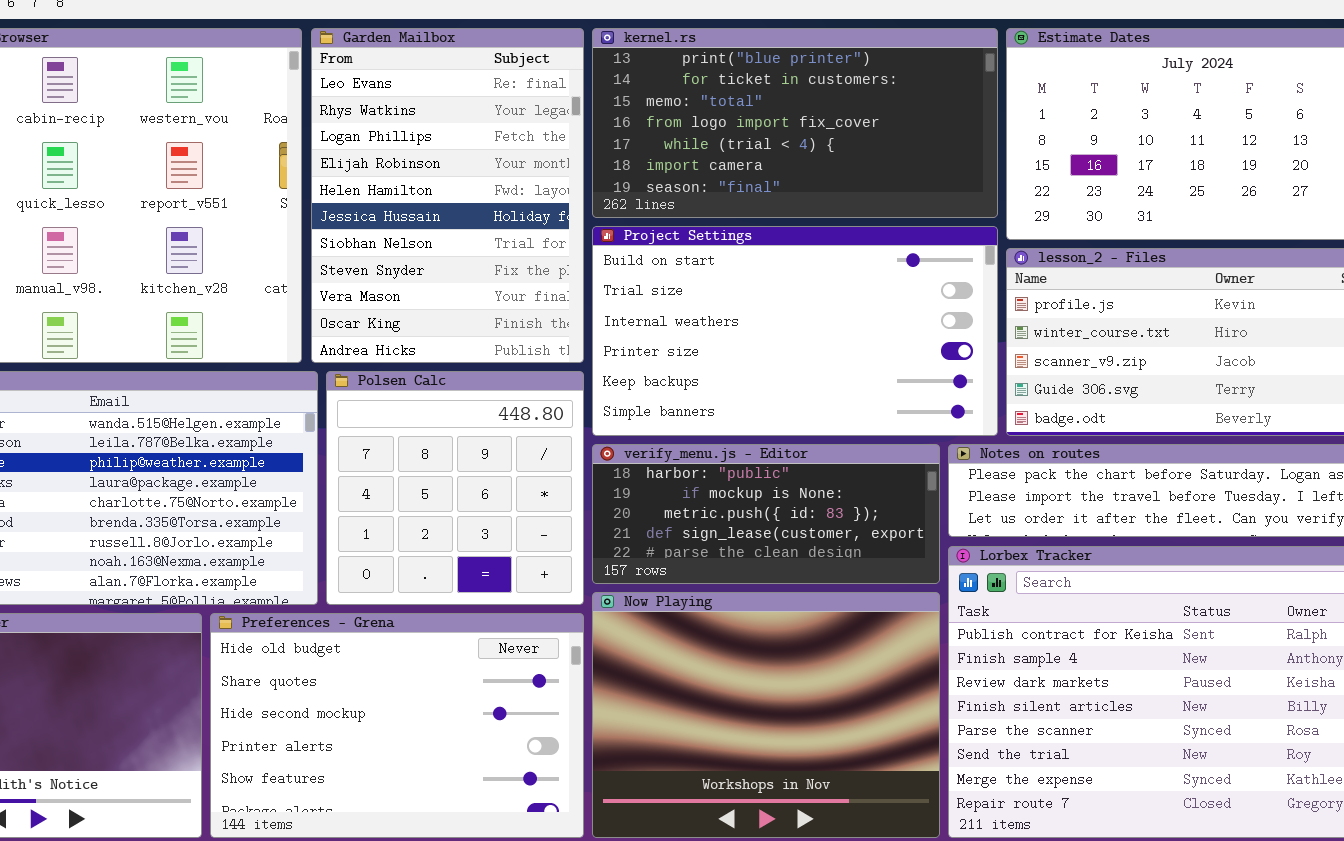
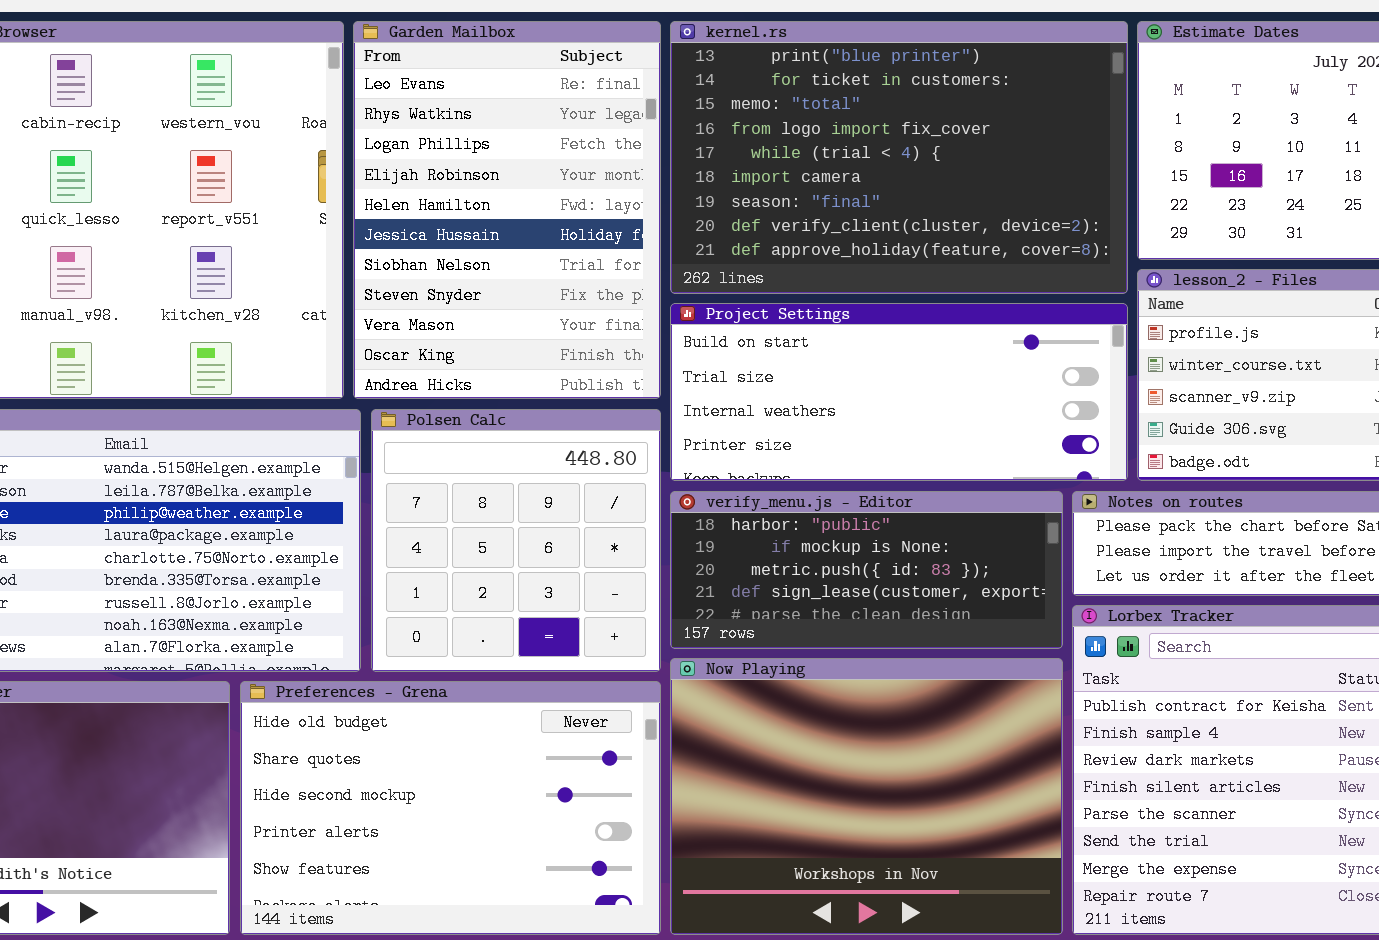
kernel.rs: [592,28,998,218] -> [670,21,1128,294], resized
Project Settings: [592,226,998,436] -> [670,303,1128,481], resized

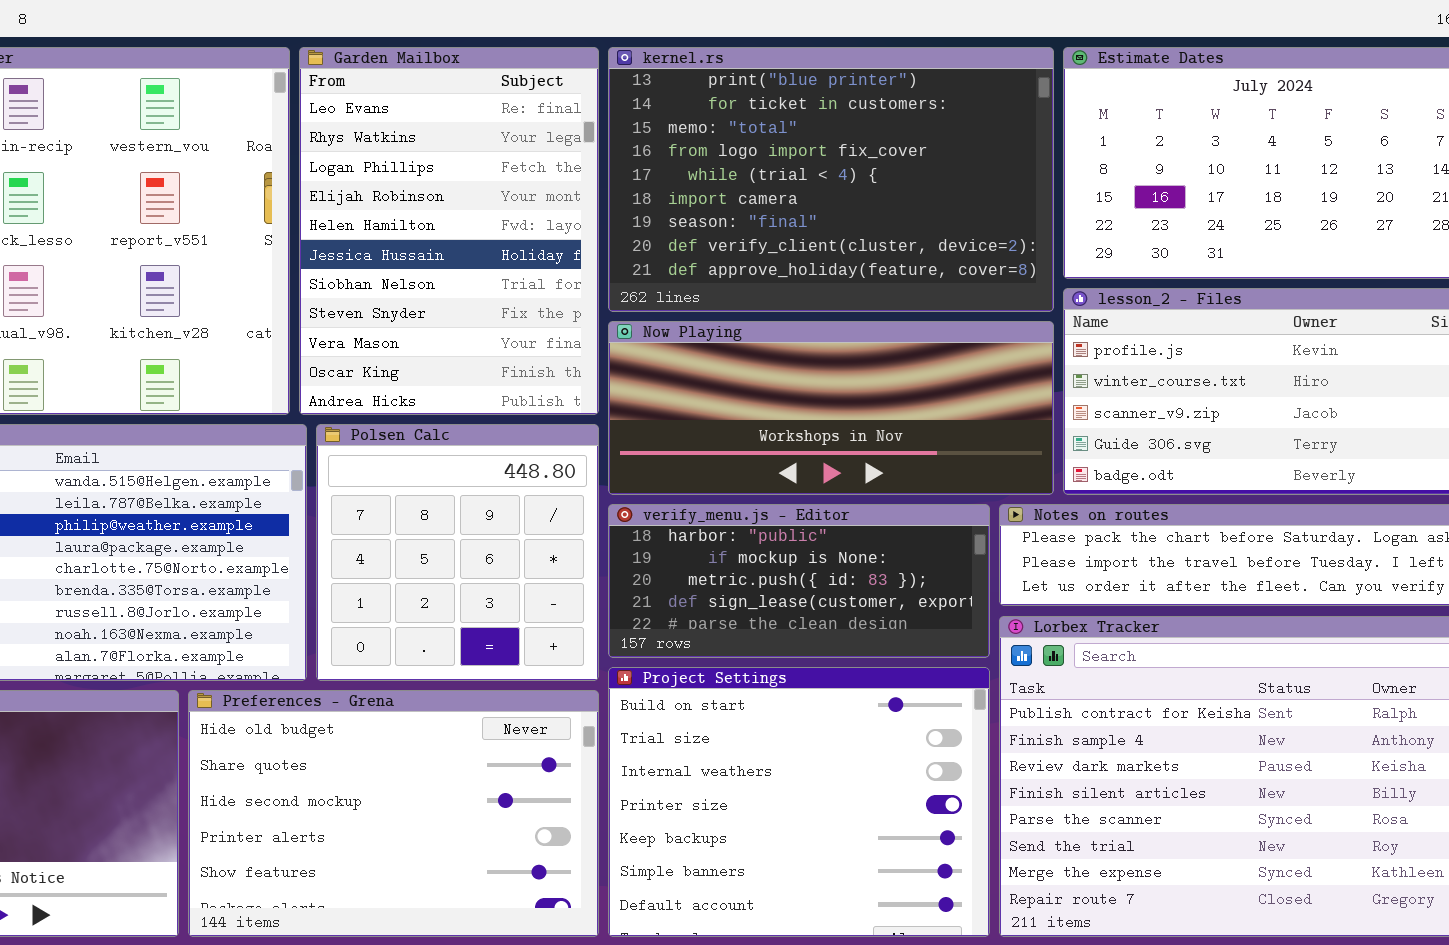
Project Settings: [670,303,1128,481] -> [608,667,990,937], moved, resized
Now Playing: [670,658,1063,935] -> [608,321,1054,495], moved, resized

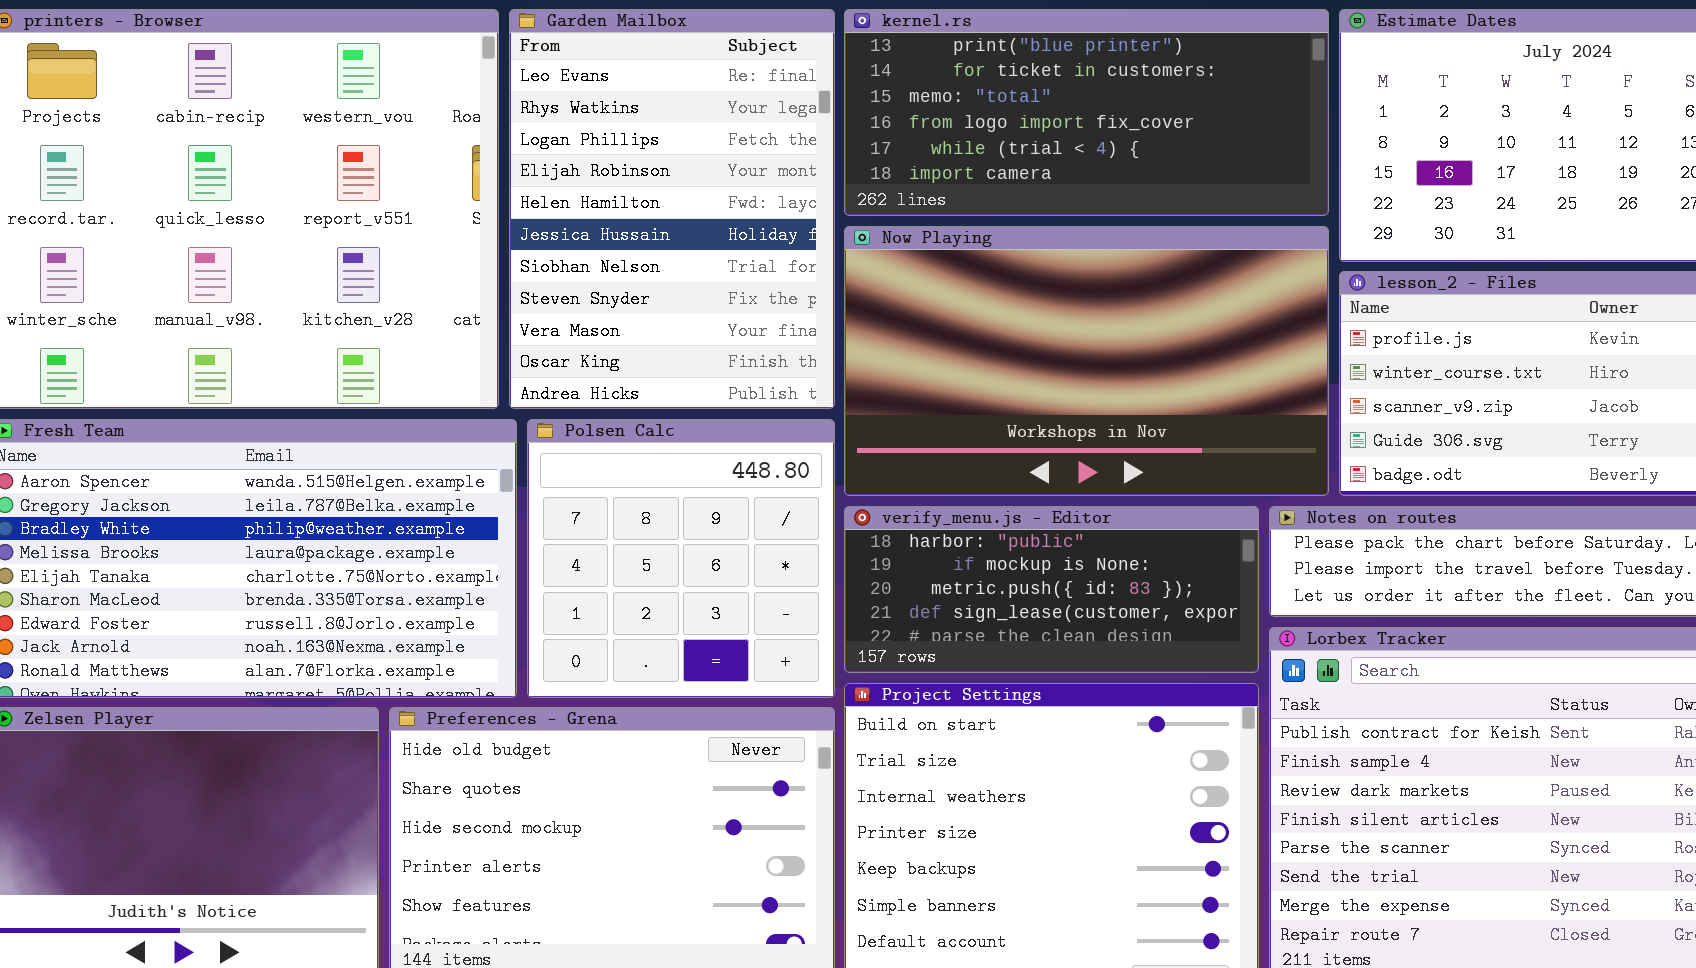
kernel.rs: [608,47,1054,312] -> [844,9,1329,216], resized
Now Playing: [608,321,1054,495] -> [844,226,1329,496], resized

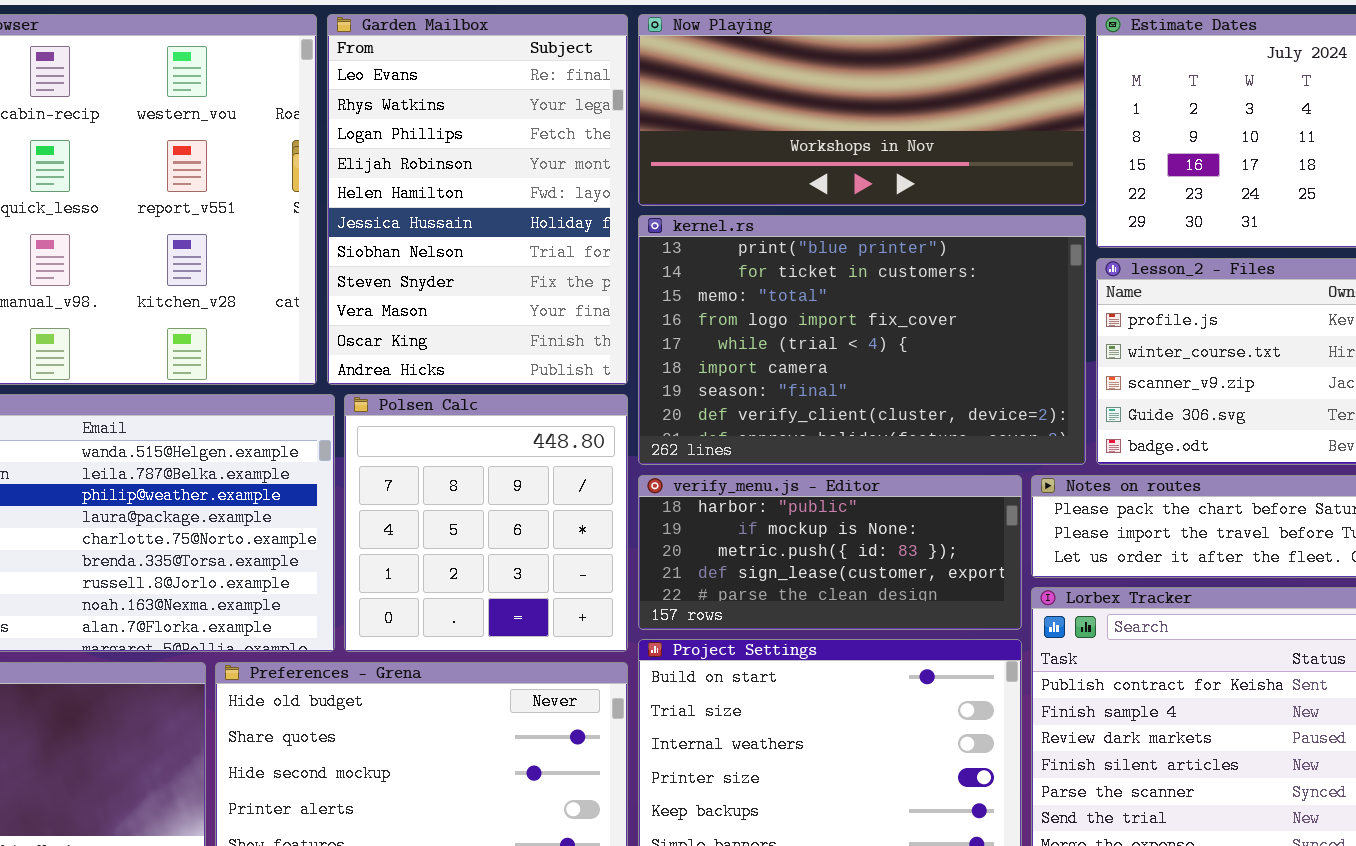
kernel.rs: [844,9,1329,216] -> [638,215,1086,465], moved, resized
Now Playing: [844,226,1329,496] -> [638,14,1086,206], moved, resized

